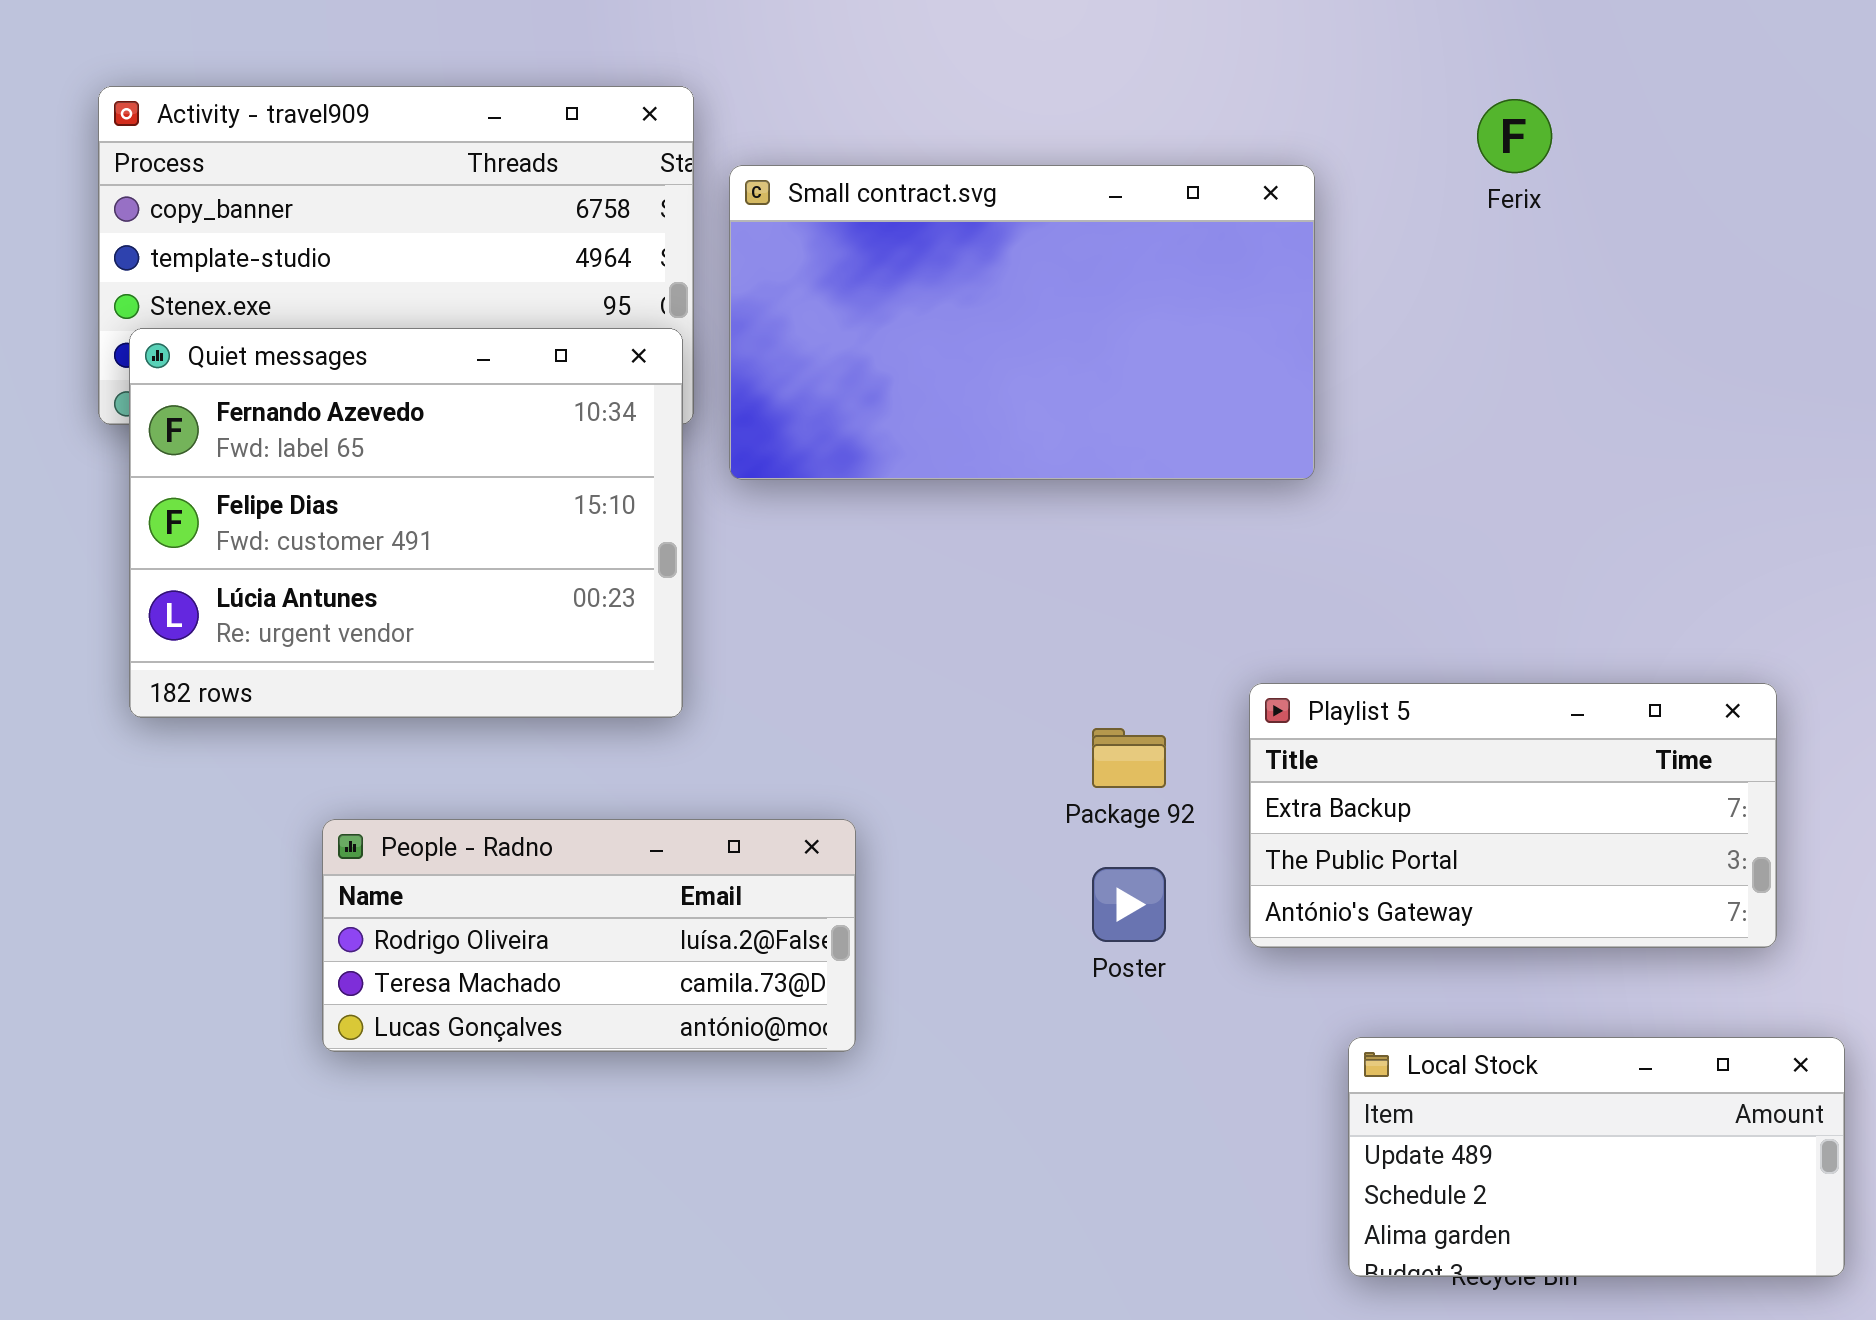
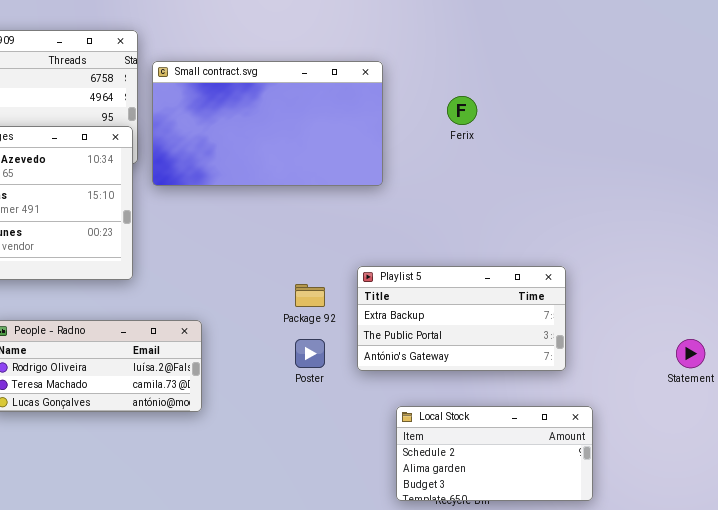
Ferix: [1477,99,1552,173] -> [447,96,477,125], moved
Local Stock: [1348,1037,1845,1277] -> [396,406,593,501], scrolled down 1 row

